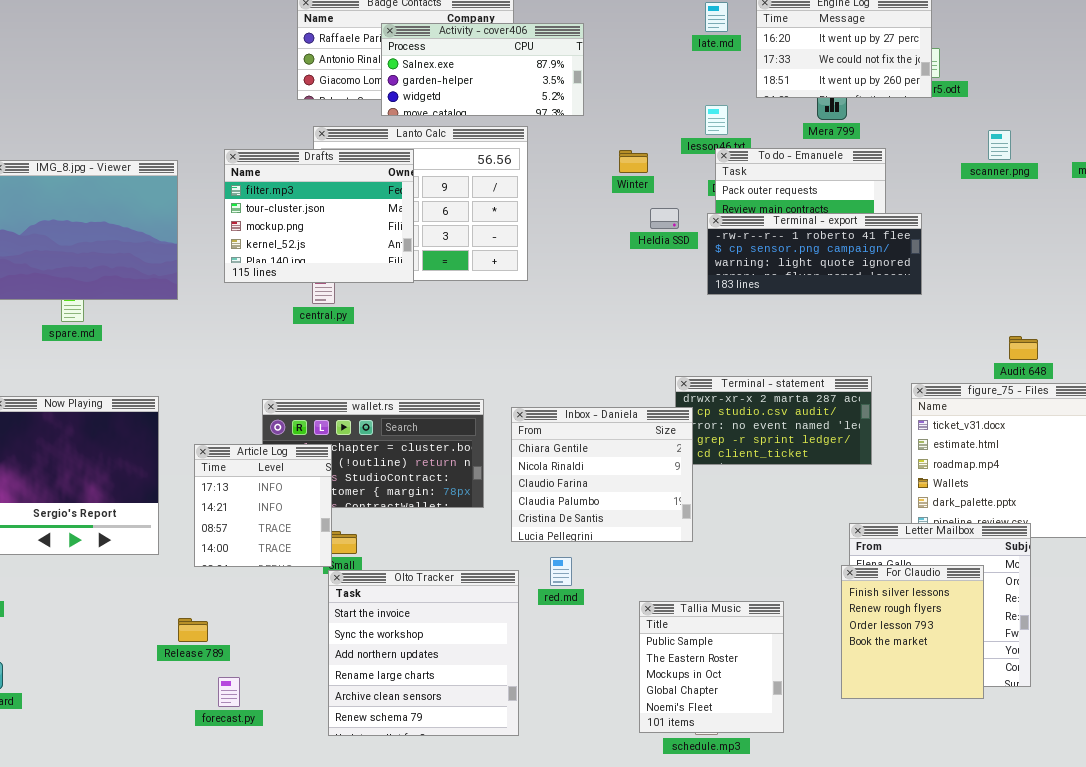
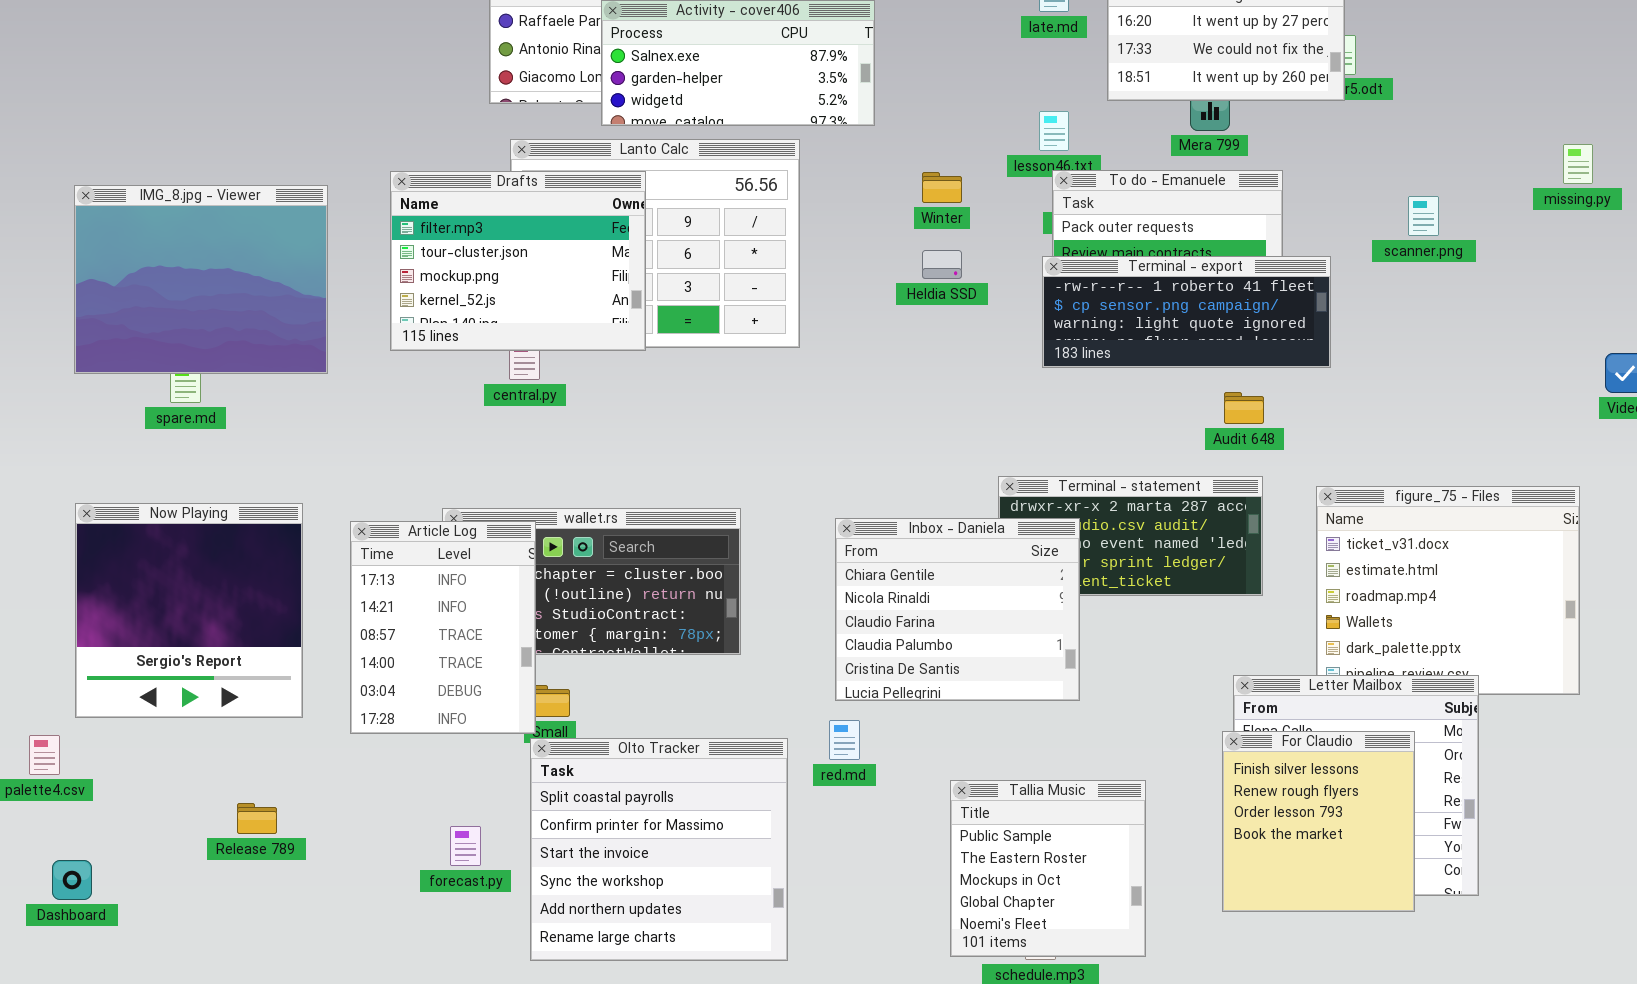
scanner.png: [988,130,1011,160] -> [1408,196,1439,236], moved
Heldia SSD: [650,208,679,229] -> [922,250,962,279], moved
Audit 648: [1009,336,1038,360] -> [1224,392,1264,424], moved
Inbox - Daniela: [511,407,693,542] -> [835,518,1080,701], moved
Article Log: [194,444,332,567] -> [350,521,536,734], resized
Olto Tracker: [328,570,519,736] -> [530,738,788,961], scrolled up 2 rows
Release 789: [178,618,208,642] -> [237,803,277,834], moved
forecast.py: [218,677,240,707] -> [450,826,481,866], moved

